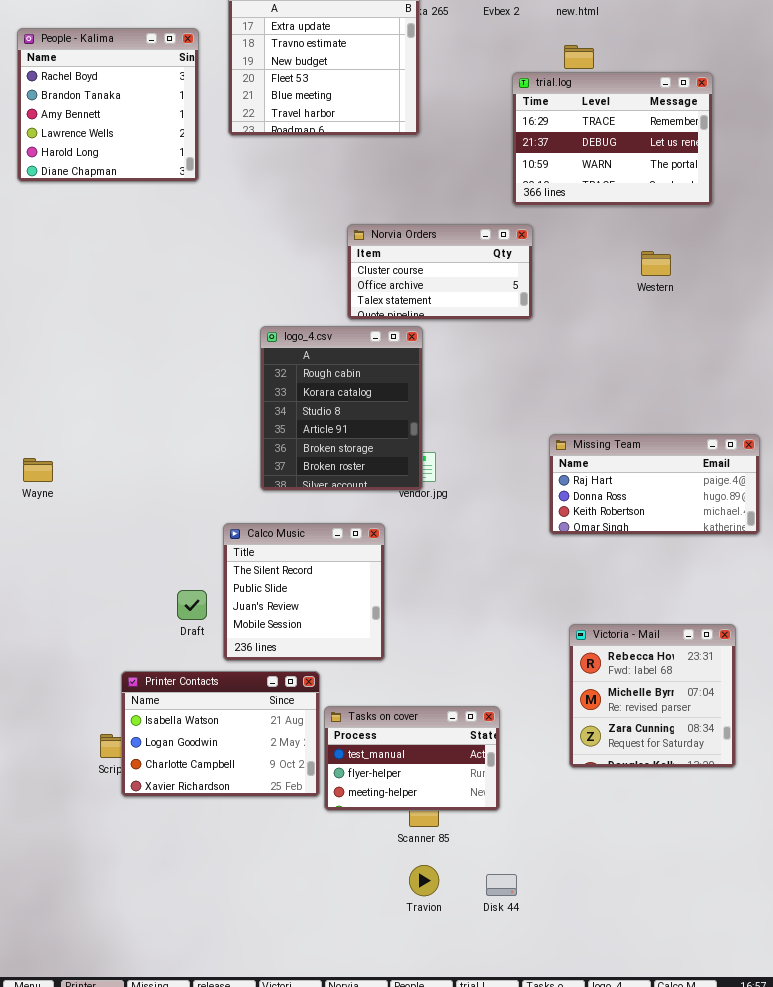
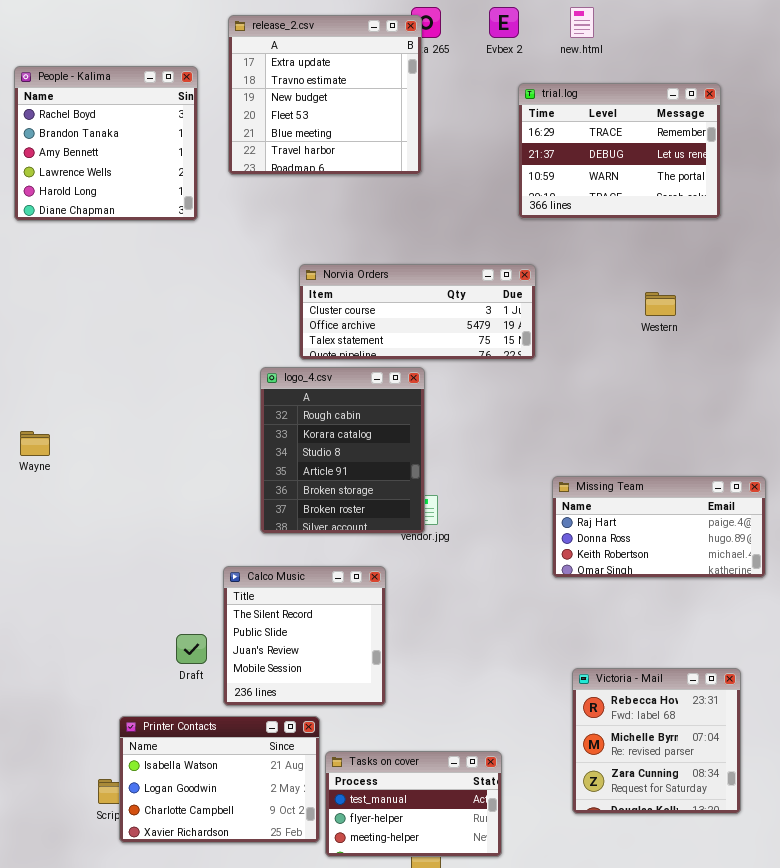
trial.log: [512,72,713,206] -> [518,83,721,219], moved
Norvia Orders: [347,224,533,320] -> [299,264,536,360], resized
Wayne: [23,458,53,482] -> [20,431,50,456], moved

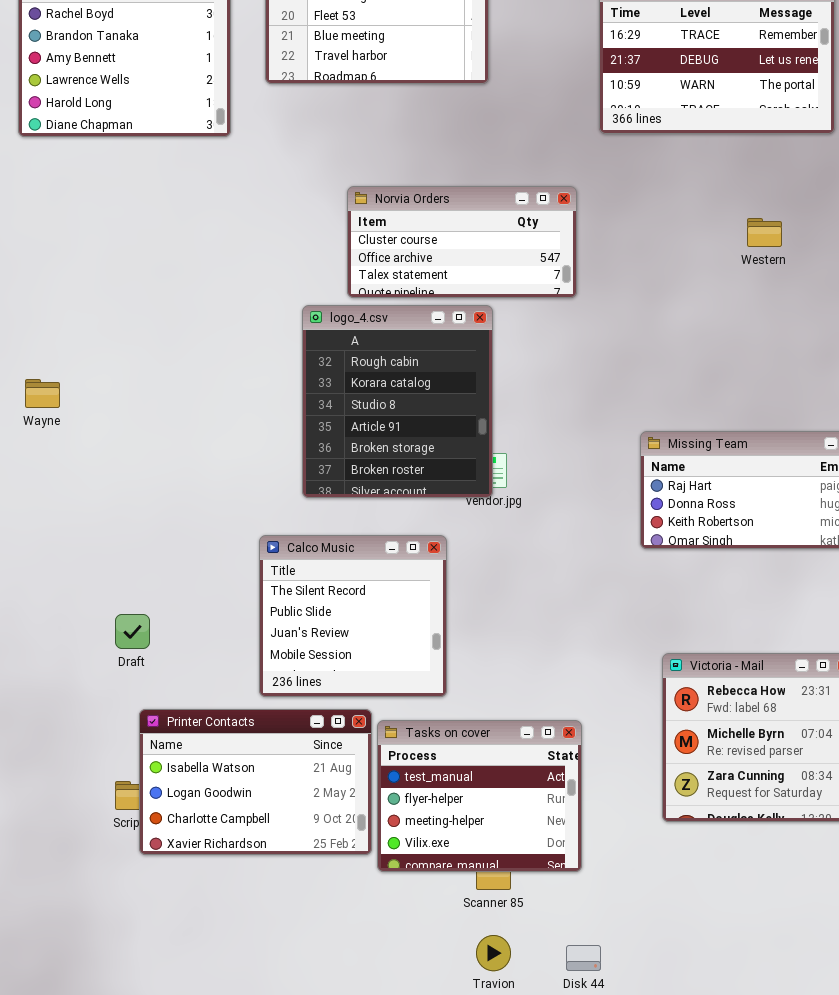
Norvia Orders: [299,264,536,360] -> [347,186,577,298], resized
Draft: [176,634,207,664] -> [115,614,150,649], moved
Tasks on cover: [325,751,502,857] -> [377,720,582,872], resized

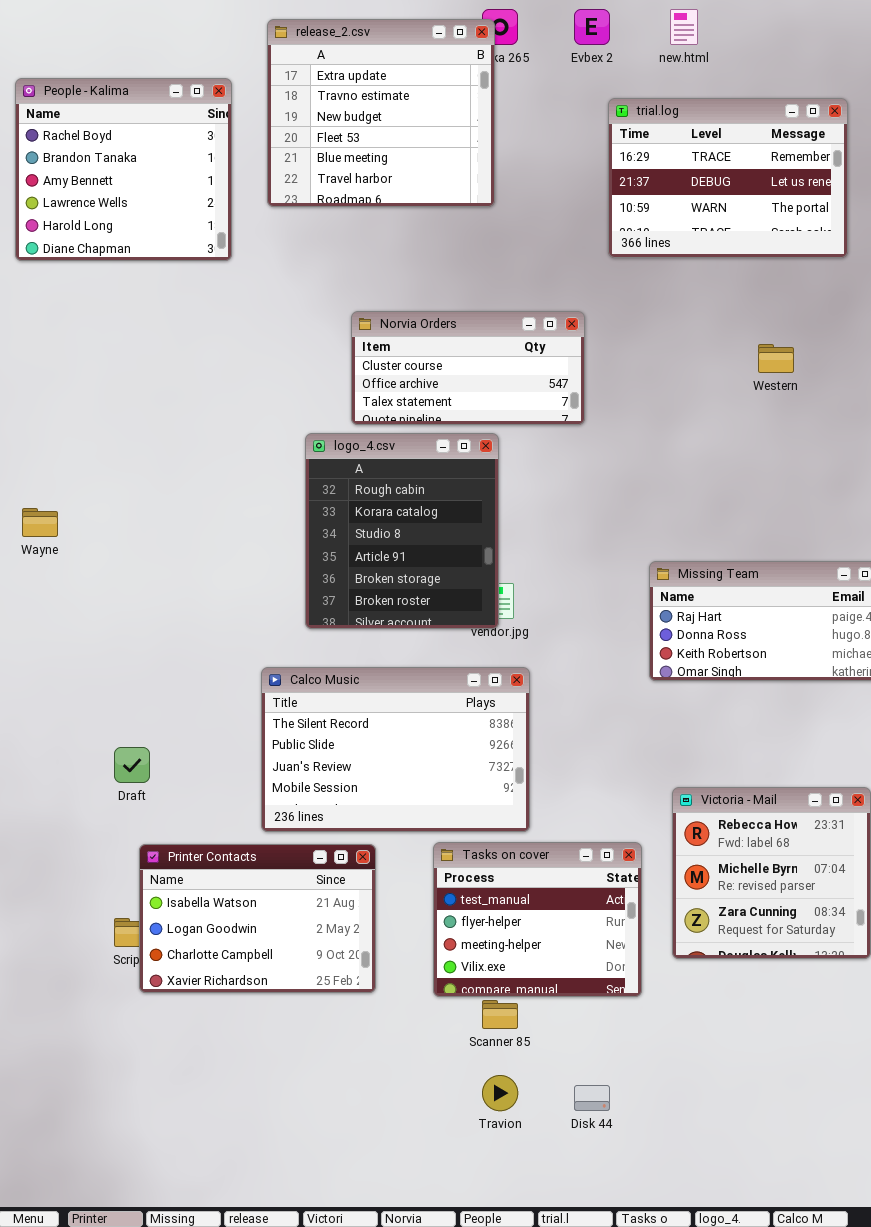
Calco Music: [259,535,447,697] -> [261,667,530,832], resized
Tasks on cover: [377,720,582,872] -> [433,842,642,997], moved

